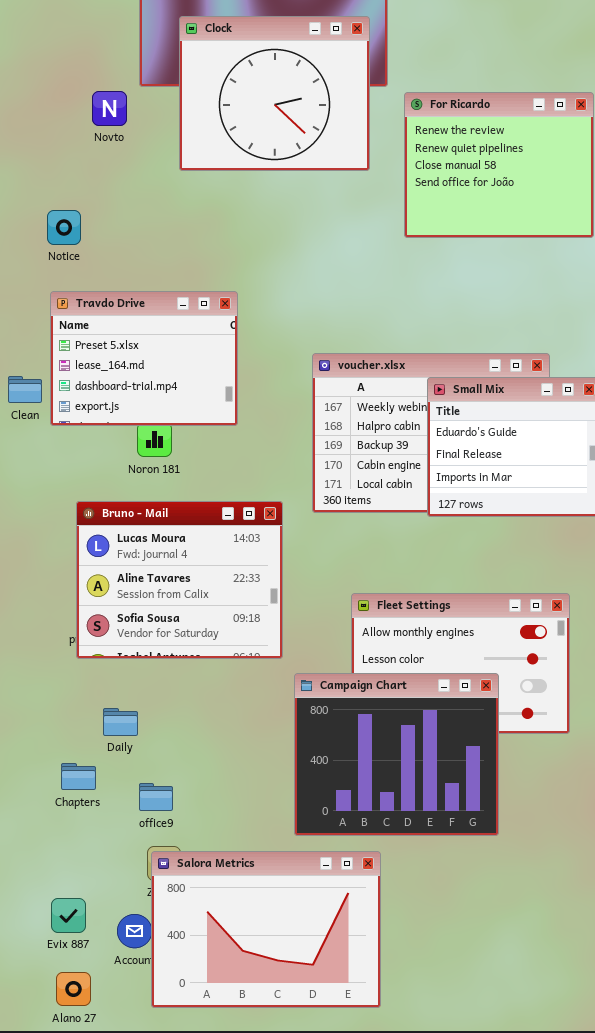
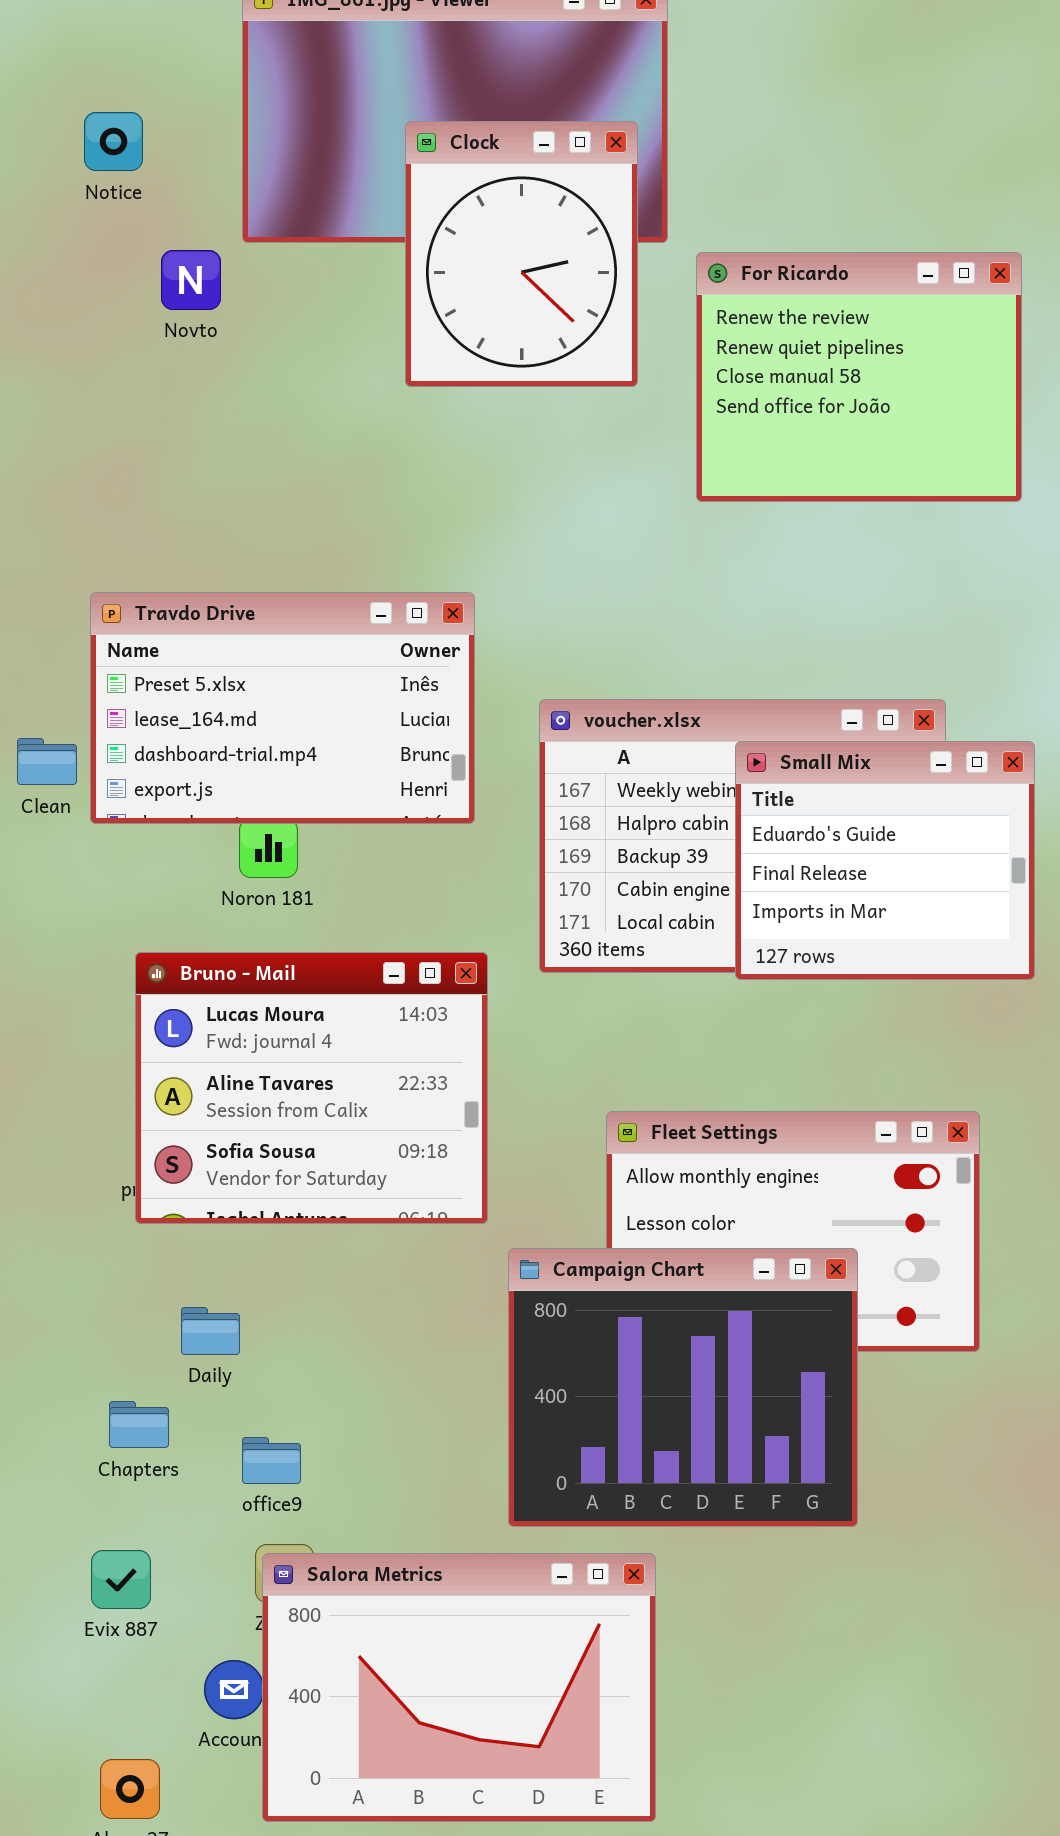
Clock: [179,16,370,171] -> [405,121,638,387], resized
Notice: [47,210,81,245] -> [84,112,143,171], moved
Travdo Drive: [50,291,238,426] -> [90,592,475,824], resized
Evix 887: [51,898,86,933] -> [91,1550,151,1609], moved

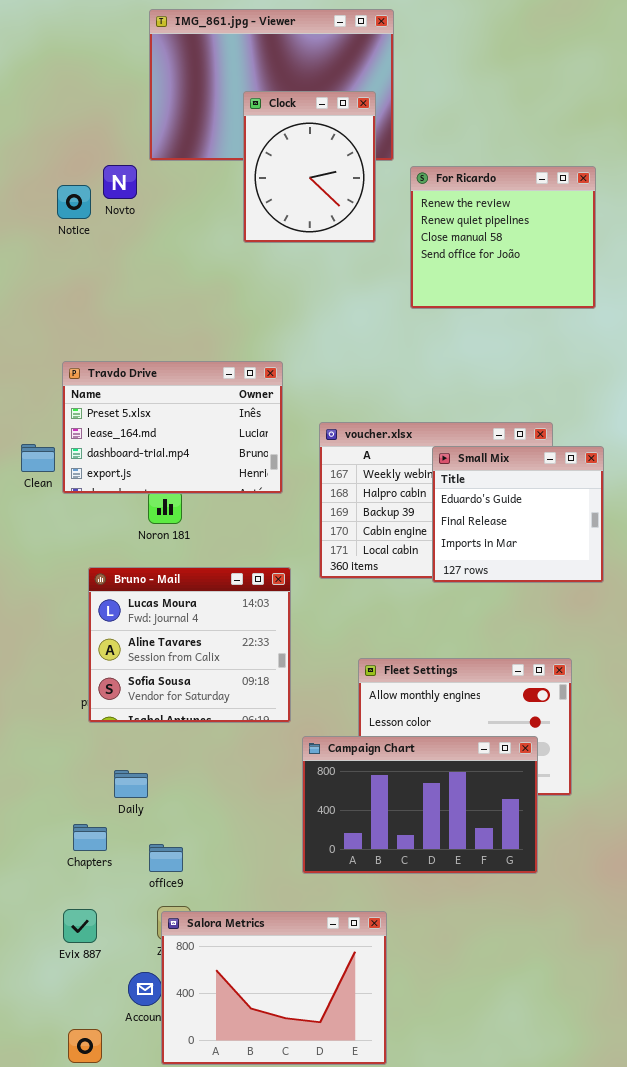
Notice: [84,112,143,171] -> [57,185,91,219], moved
Campaign Chart: [508,1248,858,1527] -> [302,736,538,874], resized

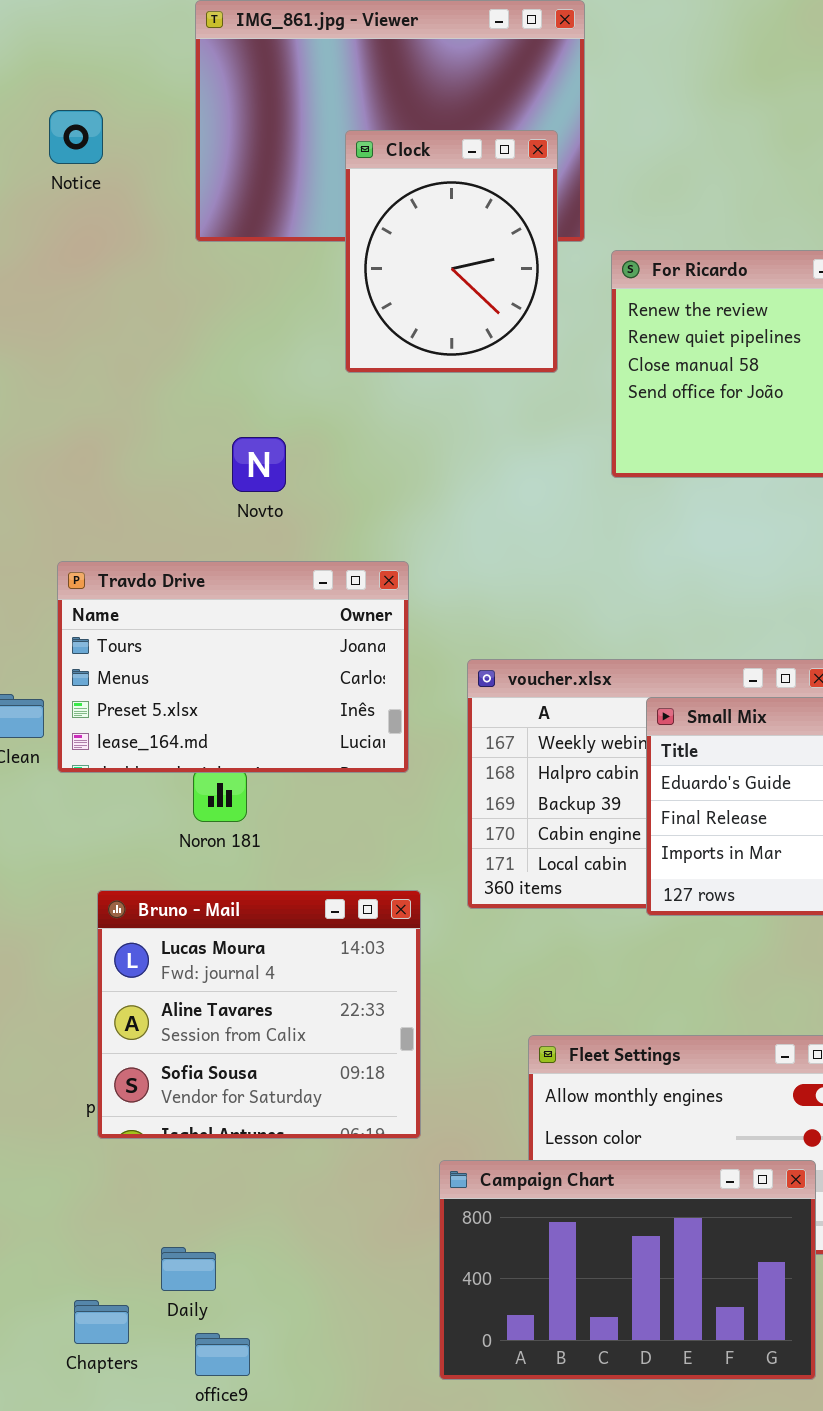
Novto: [103,165,137,199] -> [232,437,286,492], moved
Notice: [57,185,91,219] -> [49,110,103,164], moved
Travdo Drive: [62,361,283,494] -> [57,561,409,773], scrolled up 2 rows
Daily: [114,770,148,798] -> [161,1247,216,1291], moved

